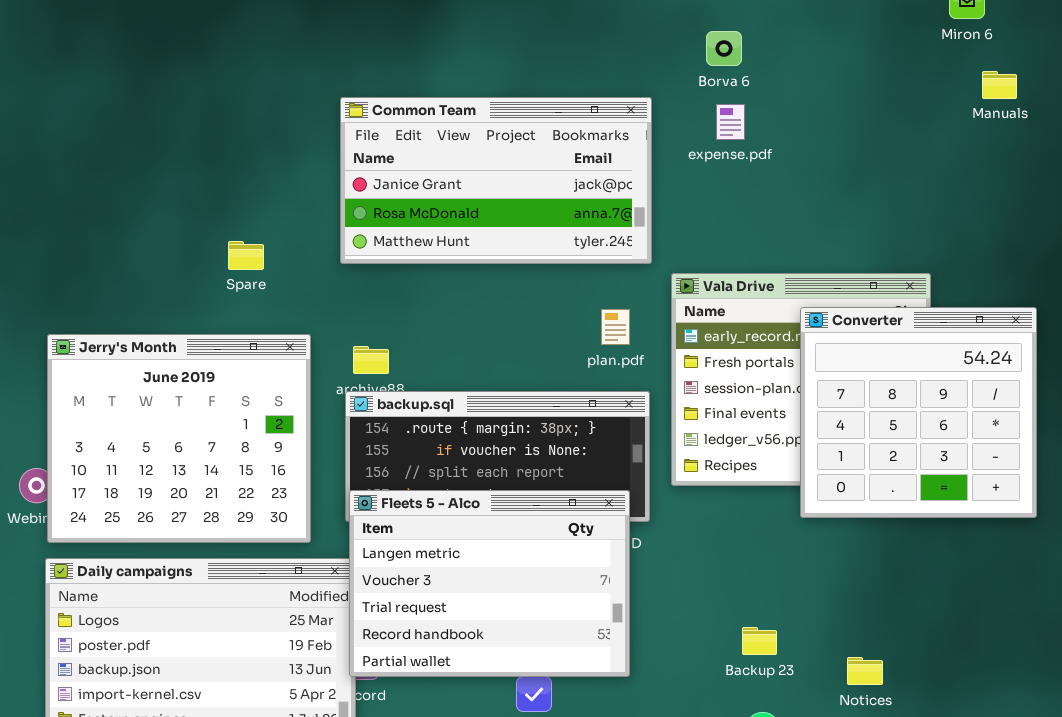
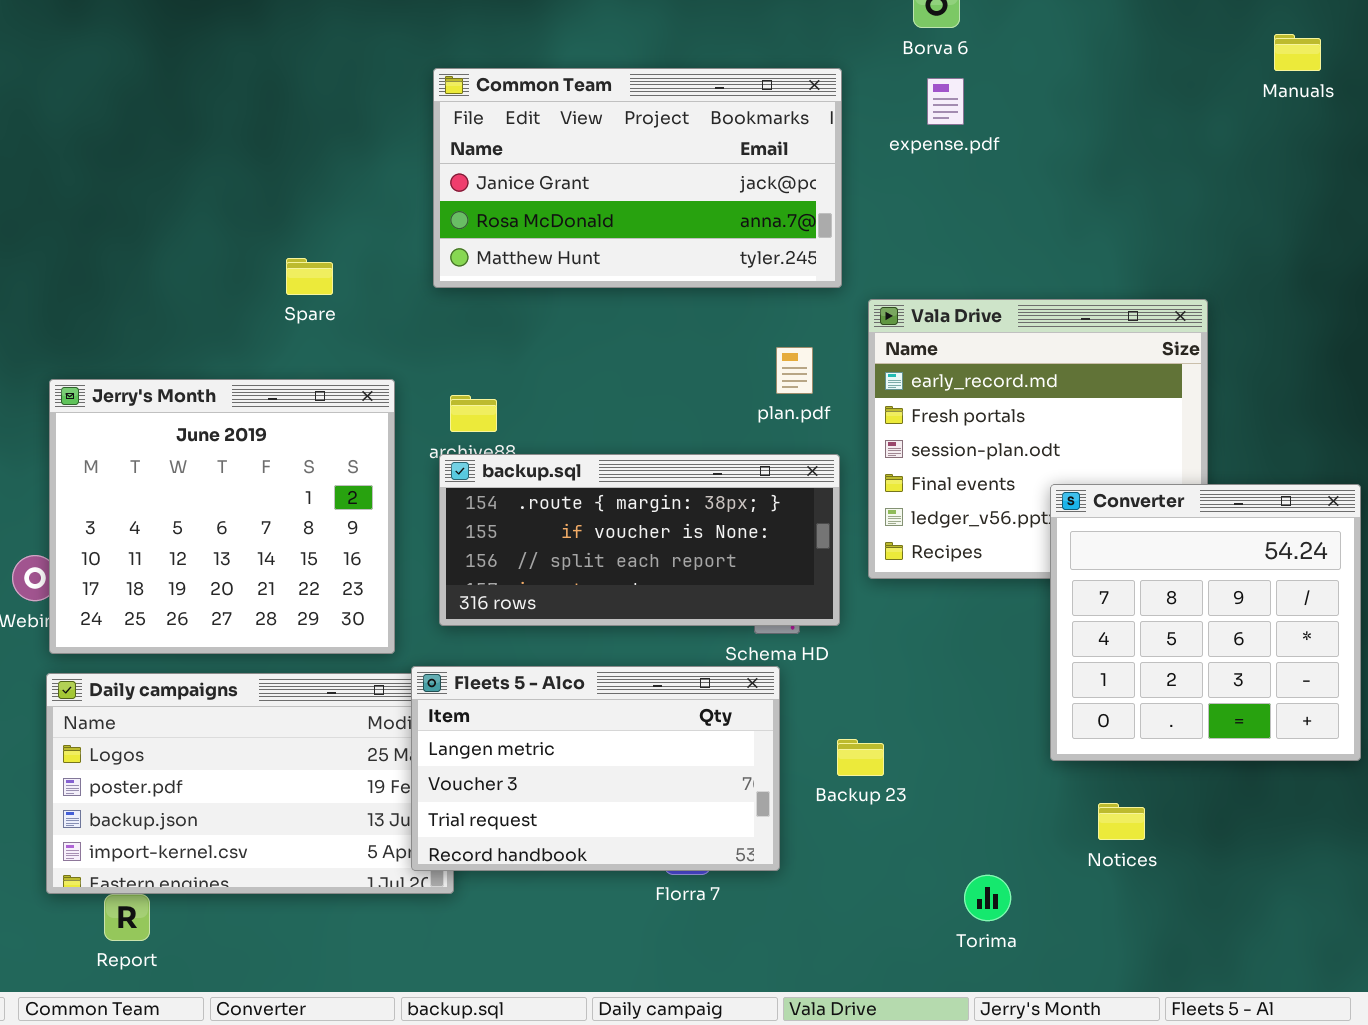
Converter: [800,307,1037,518] -> [1050,484,1361,761], moved
Fleets 5 - Alco: [349,490,630,677] -> [411,666,780,871], moved, resized
Backup 23: [742,627,777,655] -> [837,739,884,776], moved

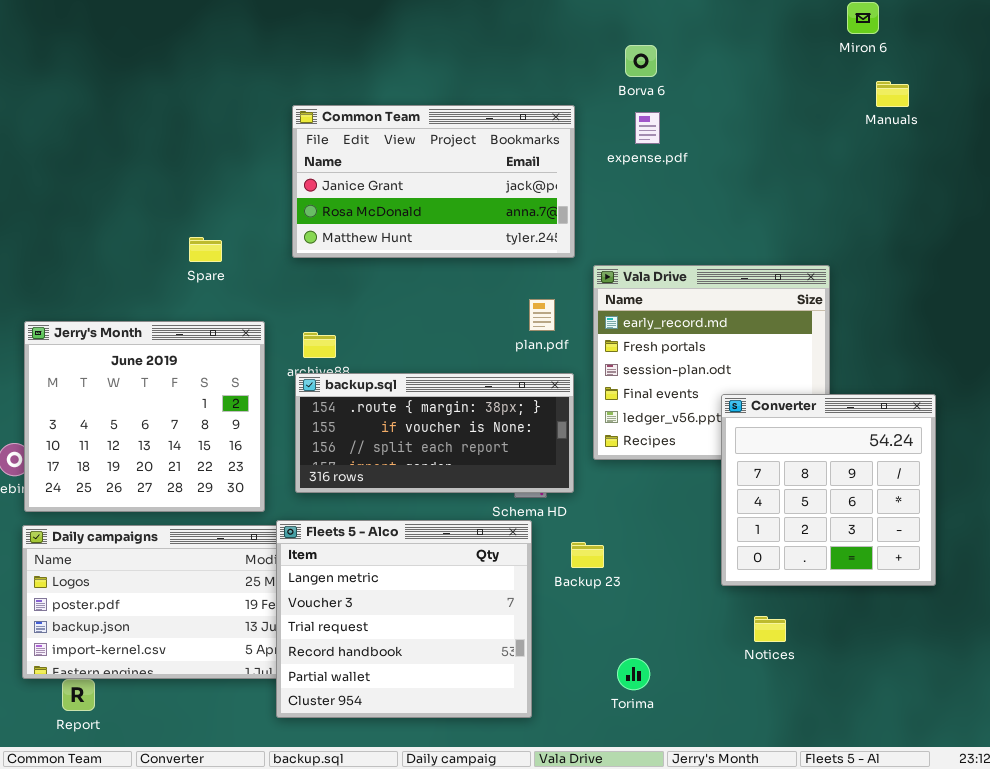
Fleets 5 - Alco: [411,666,780,871] -> [276,520,532,718], resized
Backup 23: [837,739,884,776] -> [571,542,604,568], moved
Torima: [964,875,1011,921] -> [617,658,650,690], moved

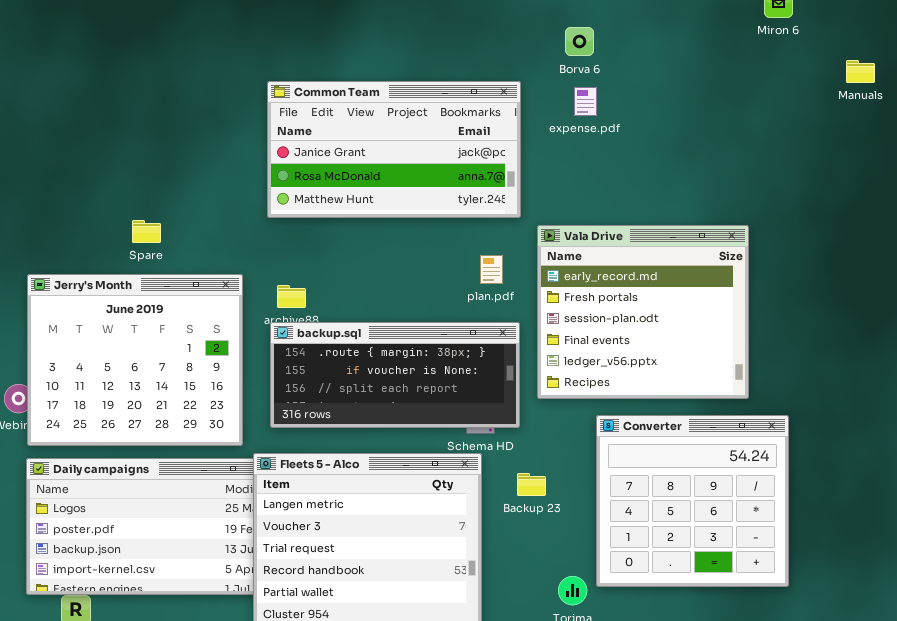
Manuals: [876,81,909,107] -> [846,60,875,83], moved
Spare: [189,237,222,262] -> [132,220,161,243], moved
Converter: [721,394,936,586] -> [596,415,789,587], moved

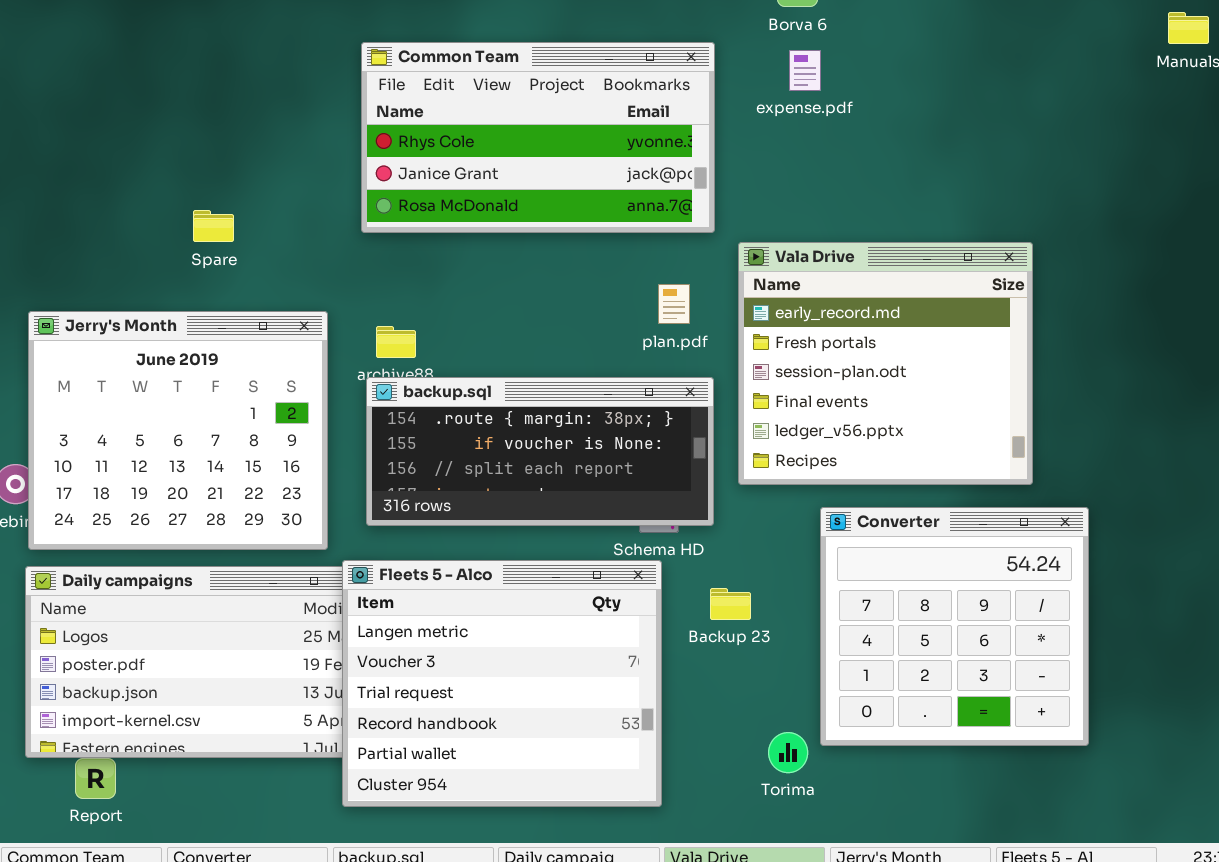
Common Team: [267,81,521,218] -> [361,42,715,233], scrolled up 1 row
Spare: [132,220,161,243] -> [193,210,234,242], moved

